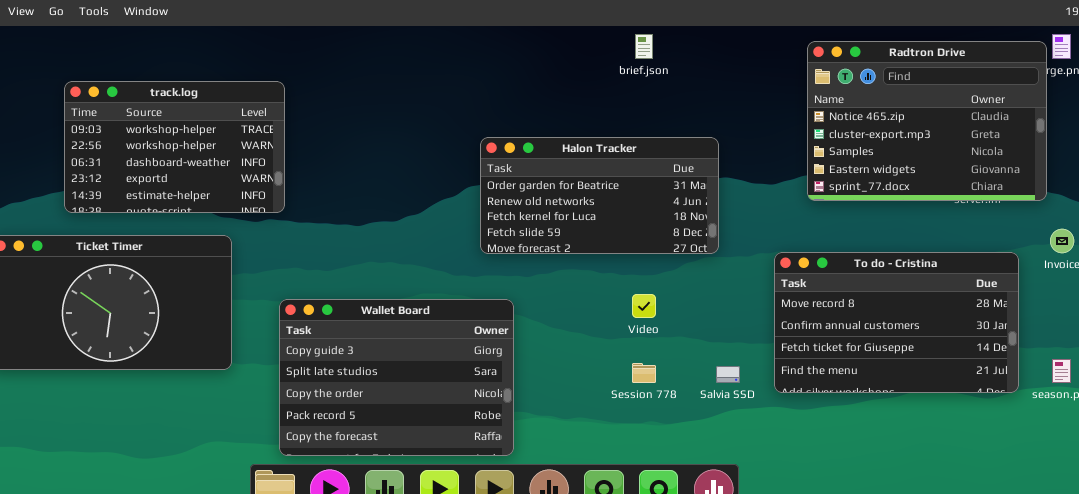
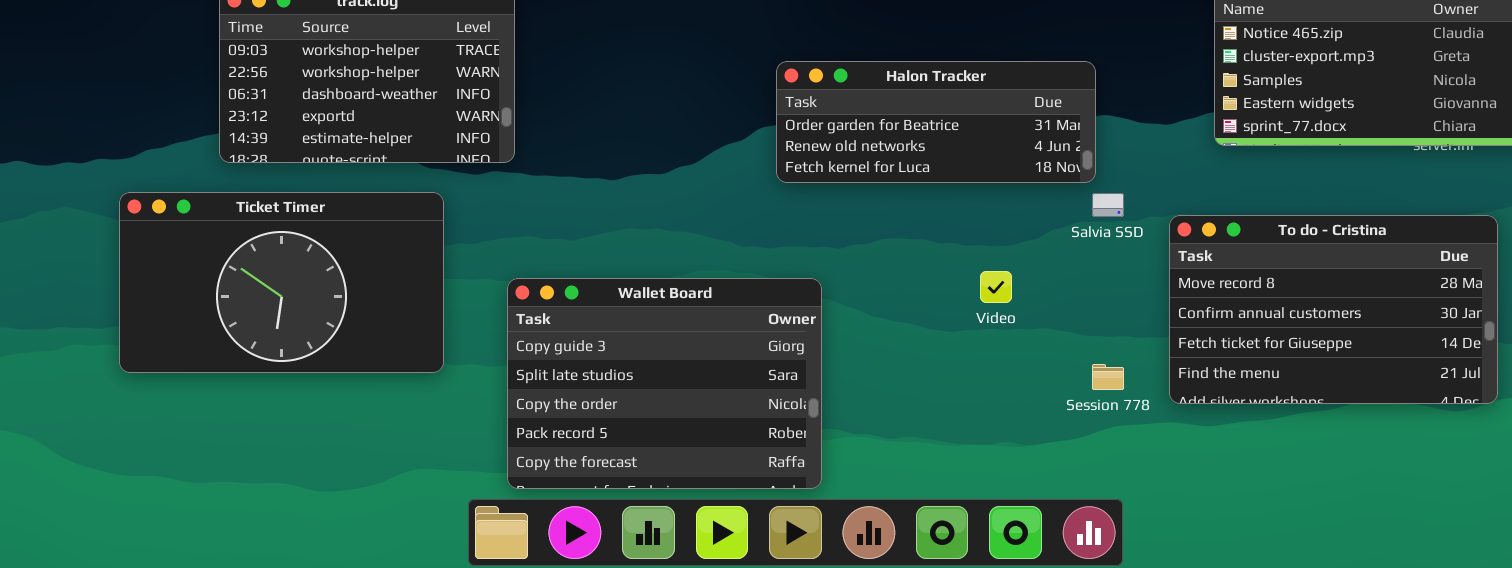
Halon Tracker: [480,137,719,254] -> [776,61,1096,183], resized
Session 778: [632,363,656,383] -> [1092,364,1124,390], moved
Salvia SSD: [716,366,740,383] -> [1092,193,1124,217], moved

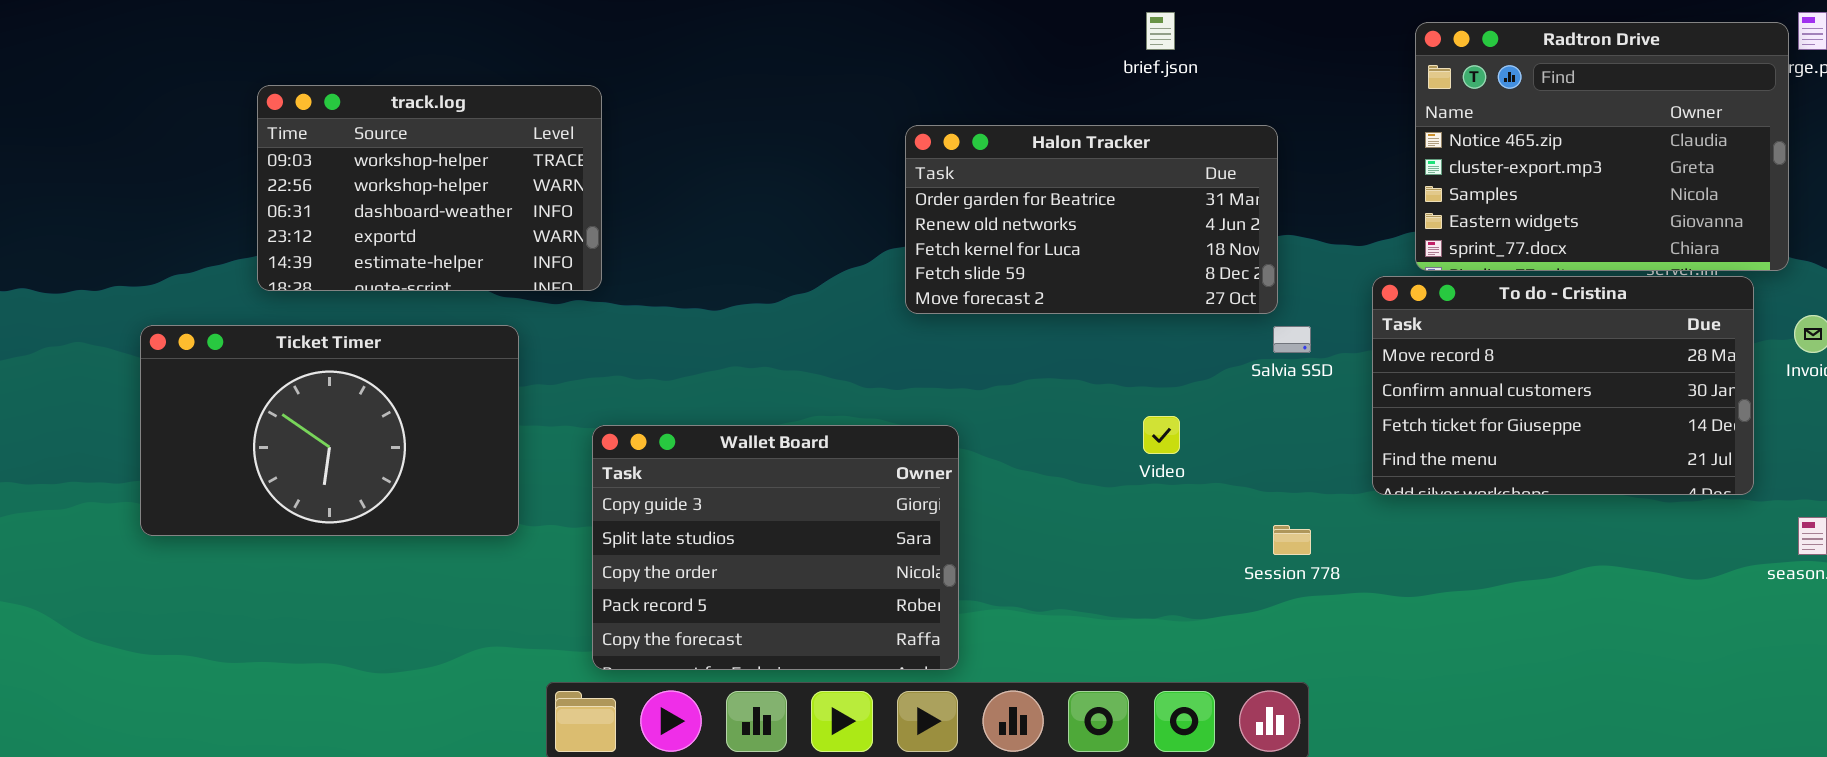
Halon Tracker: [776,61,1096,183] -> [905,125,1278,314], resized
To do - Cristina: [1169,215,1498,404] -> [1372,276,1754,495], moved

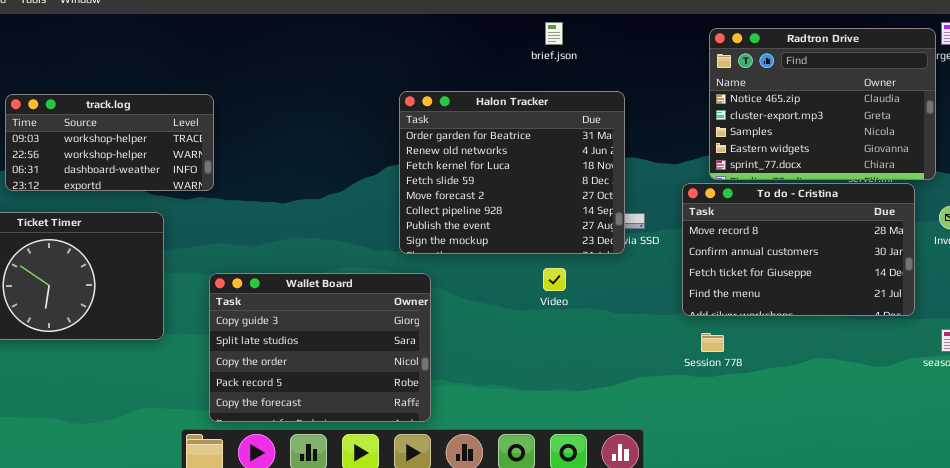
track.log: [257,85,602,291] -> [5,94,214,191], resized
Halon Tracker: [905,125,1278,314] -> [399,91,625,254], resized
Session 778: [1273,525,1311,555] -> [701,333,724,352], moved

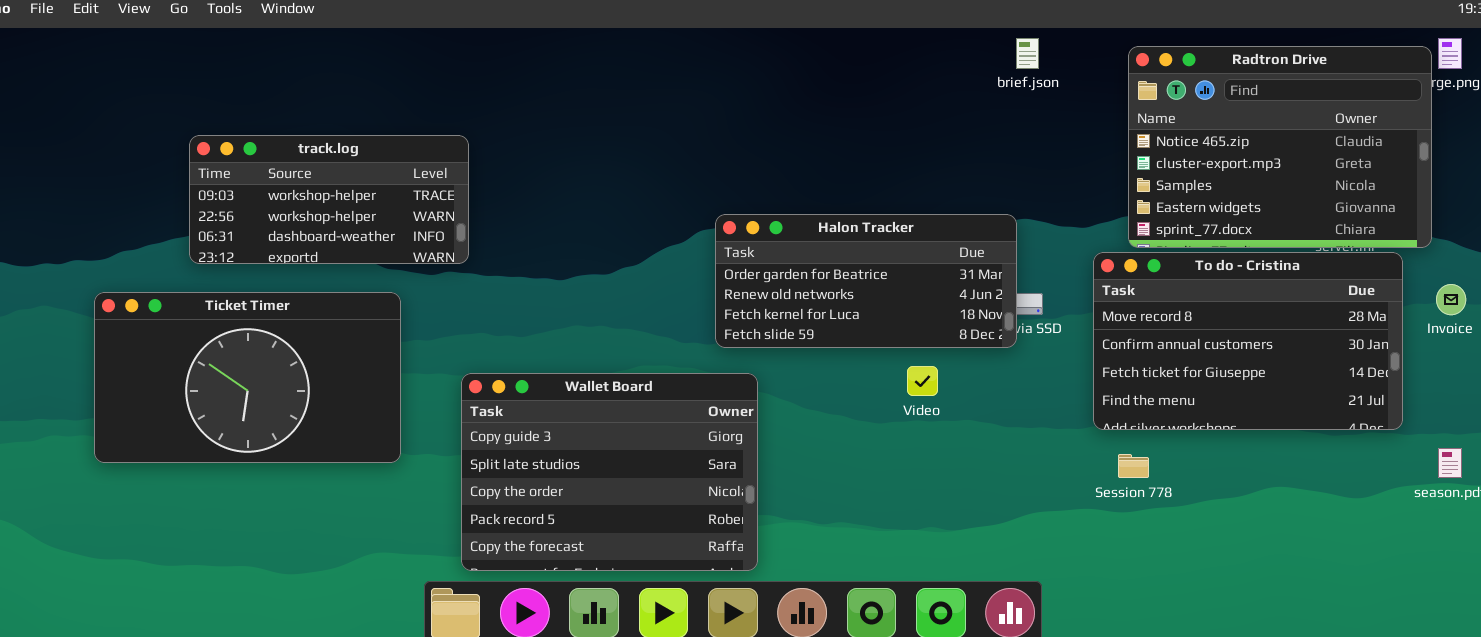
brief.json: [545,22,563,45] -> [1016,38,1039,69], moved
Halon Tracker: [399,91,625,254] -> [715,214,1017,348], resized

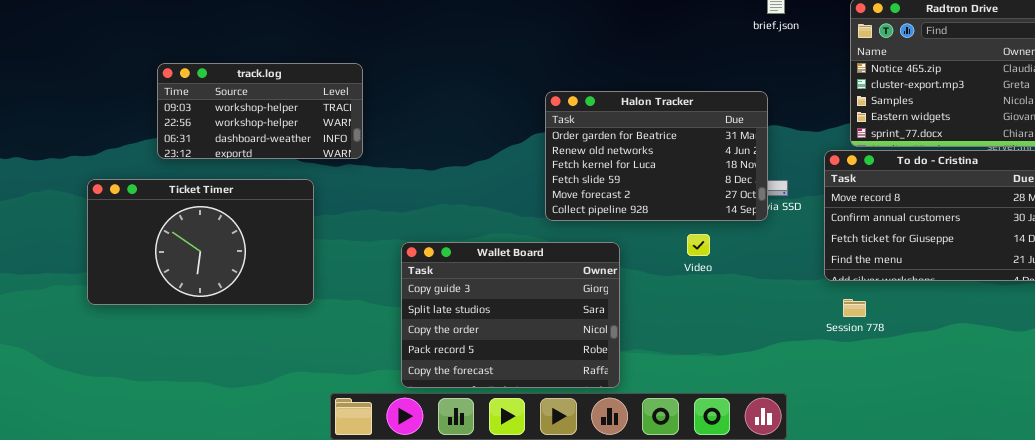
Halon Tracker: [715,214,1017,348] -> [545,91,768,221], resized
Wallet Board: [461,373,758,571] -> [401,242,620,388], moved

